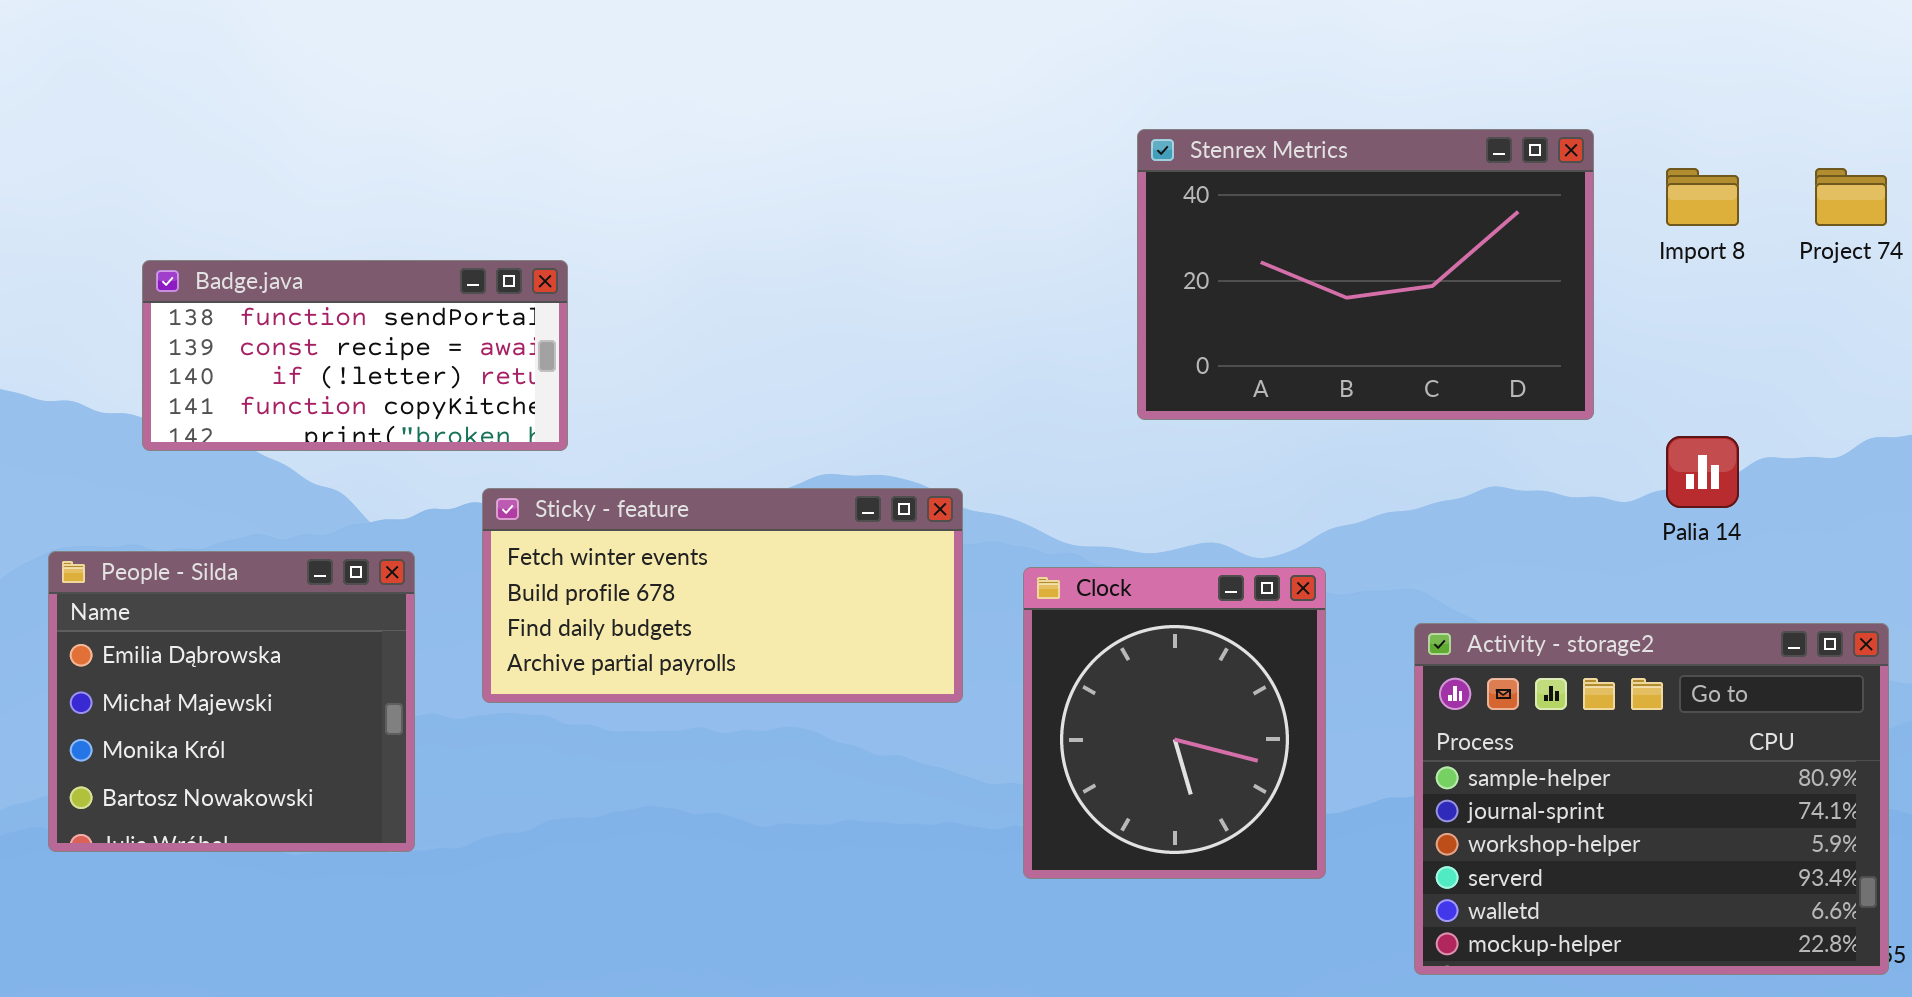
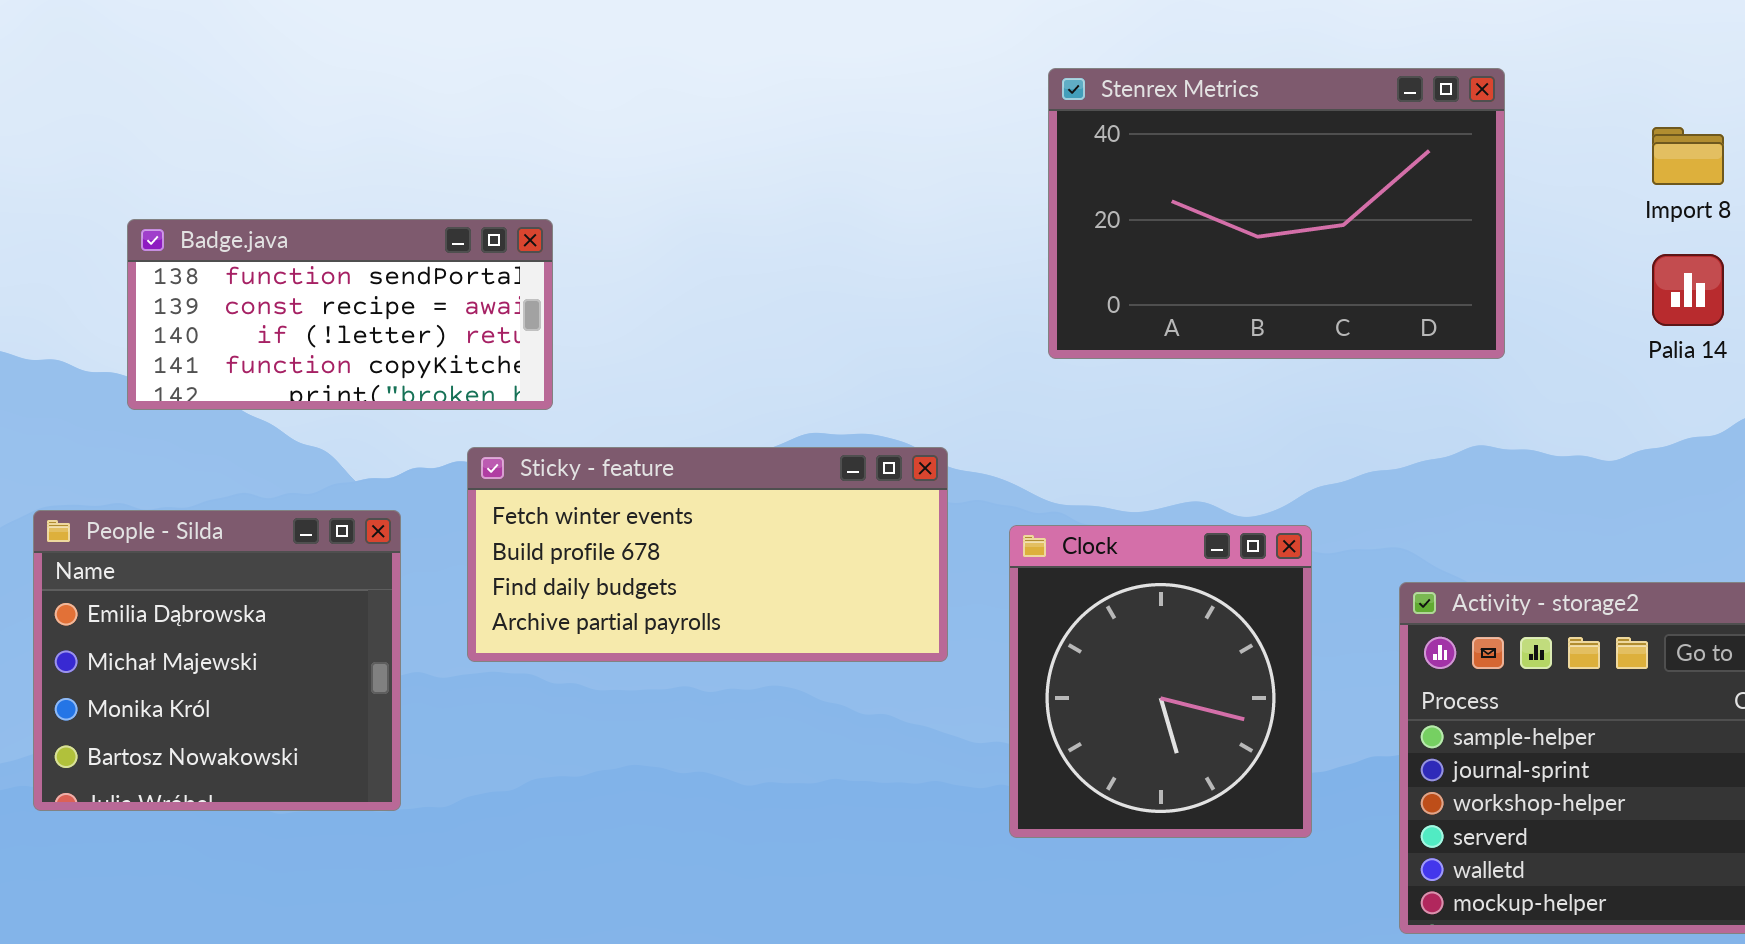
Stenrex Metrics: [1137,129,1594,420] -> [1048,68,1505,359], moved
Palia 14: [1666,436,1739,508] -> [1652,254,1724,326], moved

